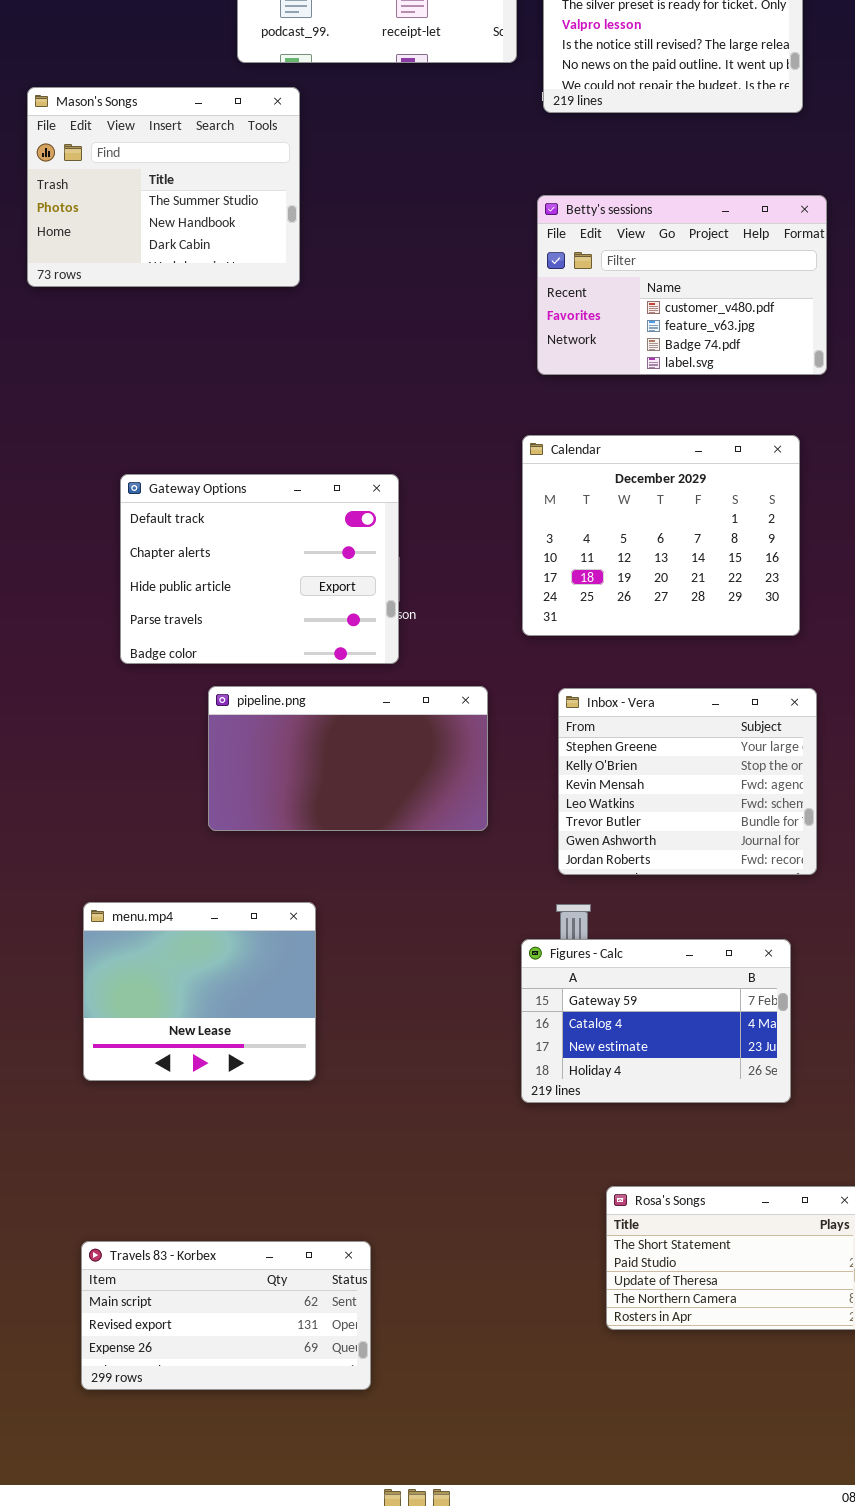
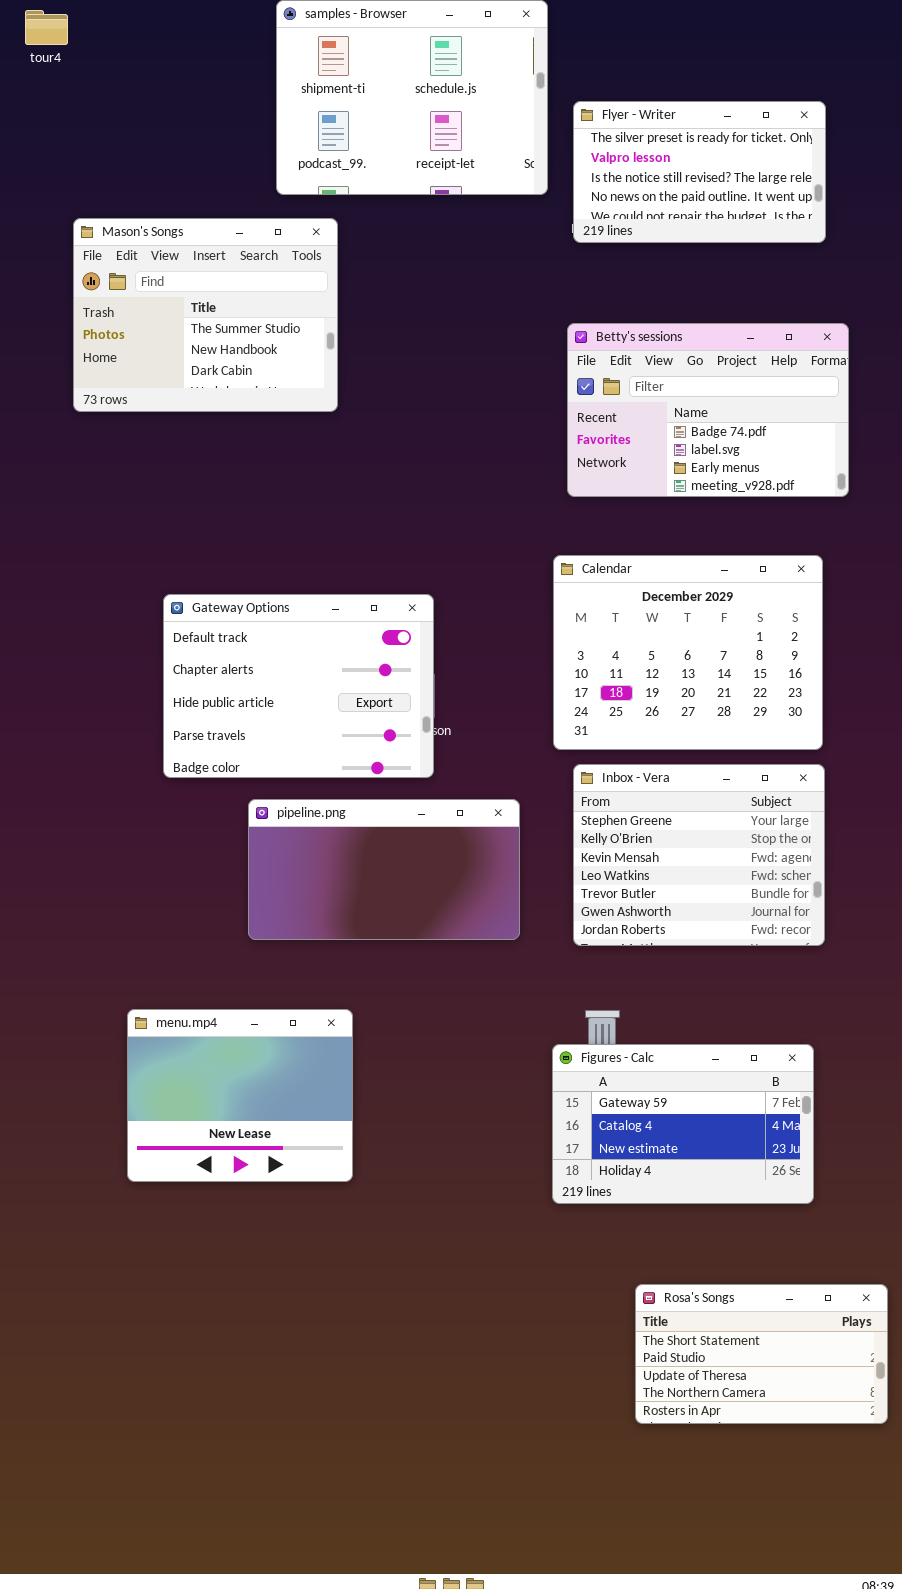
Betty's sessions: [537,195,827,375] -> [567,323,849,497], scrolled down 2 rows
Inbox - Vera: [558,688,817,875] -> [573,764,825,946], moved
Travels 83 - Korbex: [81,1241,371,1390] -> none, closed

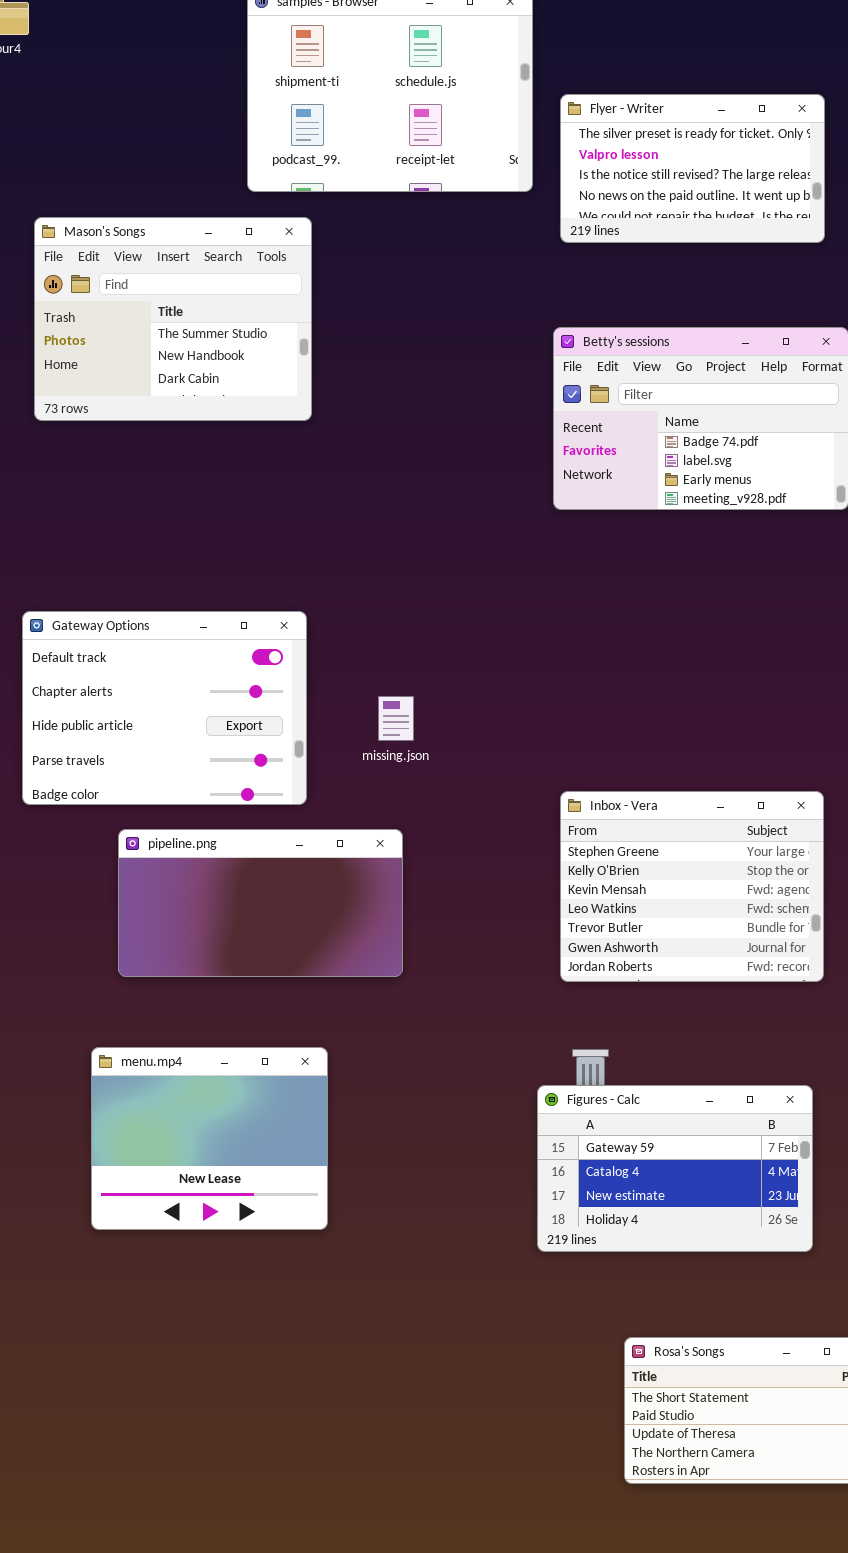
Calendar: [553,555,823,750] -> none, closed
Gateway Options: [163,594,434,778] -> [22,611,307,805], moved
pipeline.png: [248,799,520,940] -> [118,829,403,977], moved

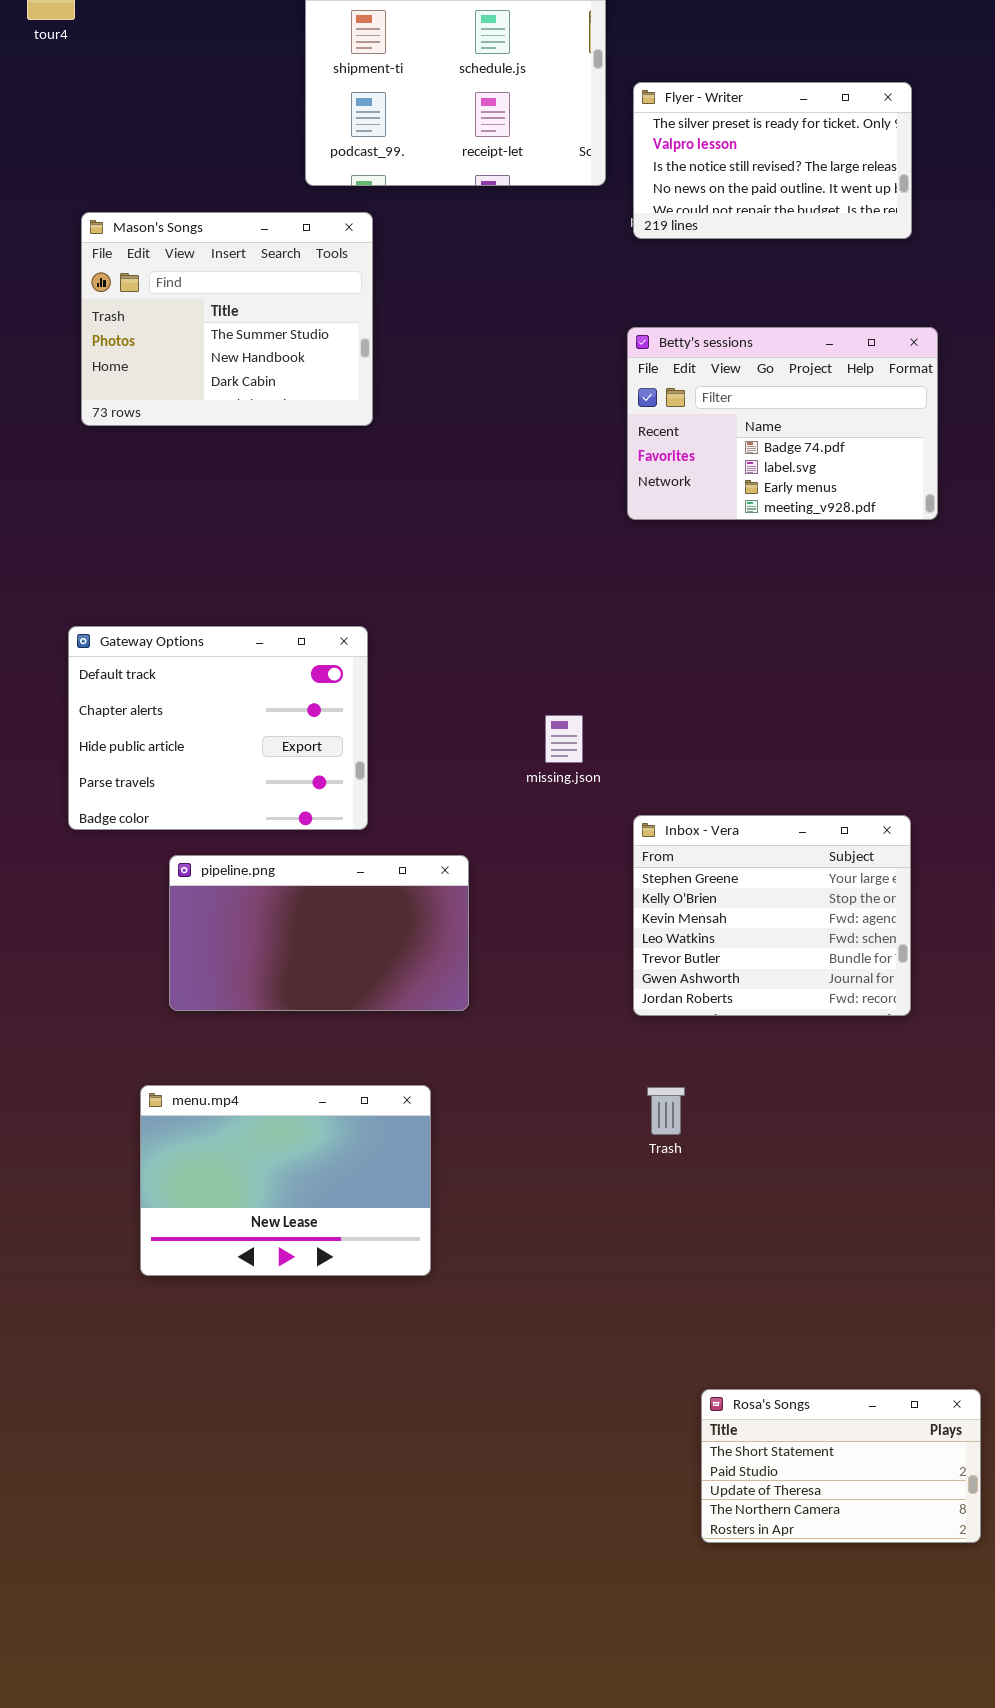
missing.json: [378,696,414,741] -> [545,715,583,763], moved
menu.mp4: [91,1047,328,1230] -> [140,1085,431,1276], resized
Figures - Calc: [537,1085,813,1252] -> none, closed

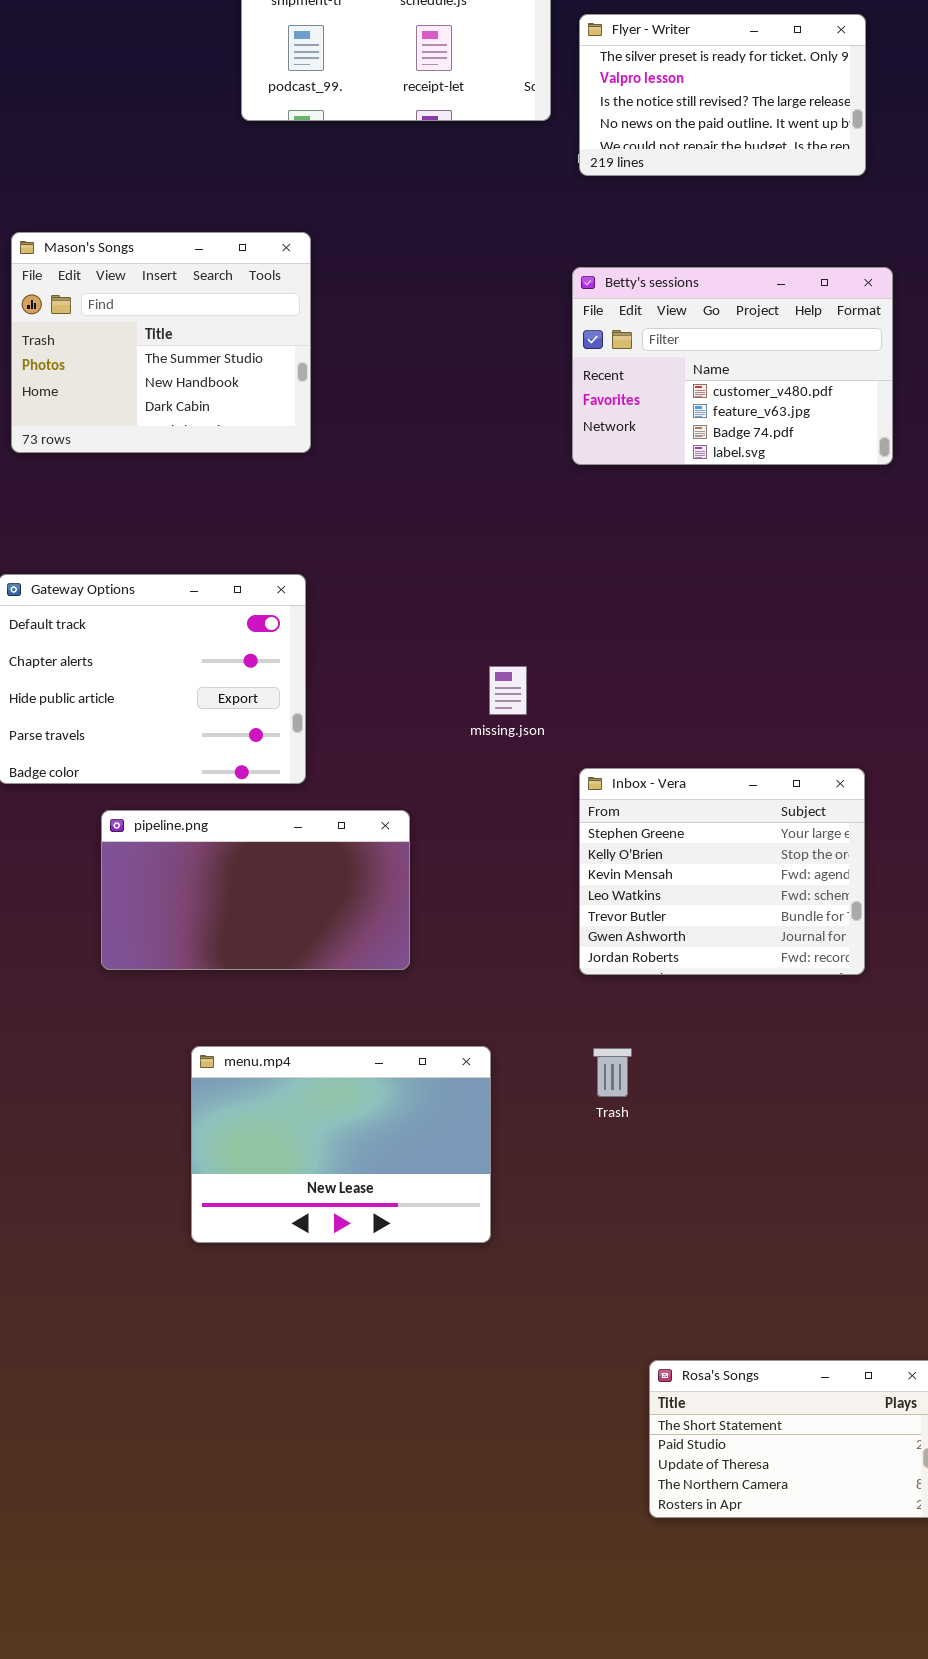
Mason's Songs: [81,212,373,426] -> [11,232,311,453], moved
Betty's sessions: [627,327,938,520] -> [572,267,893,465], scrolled up 2 rows
menu.mp4: [140,1085,431,1276] -> [191,1046,491,1243], moved

